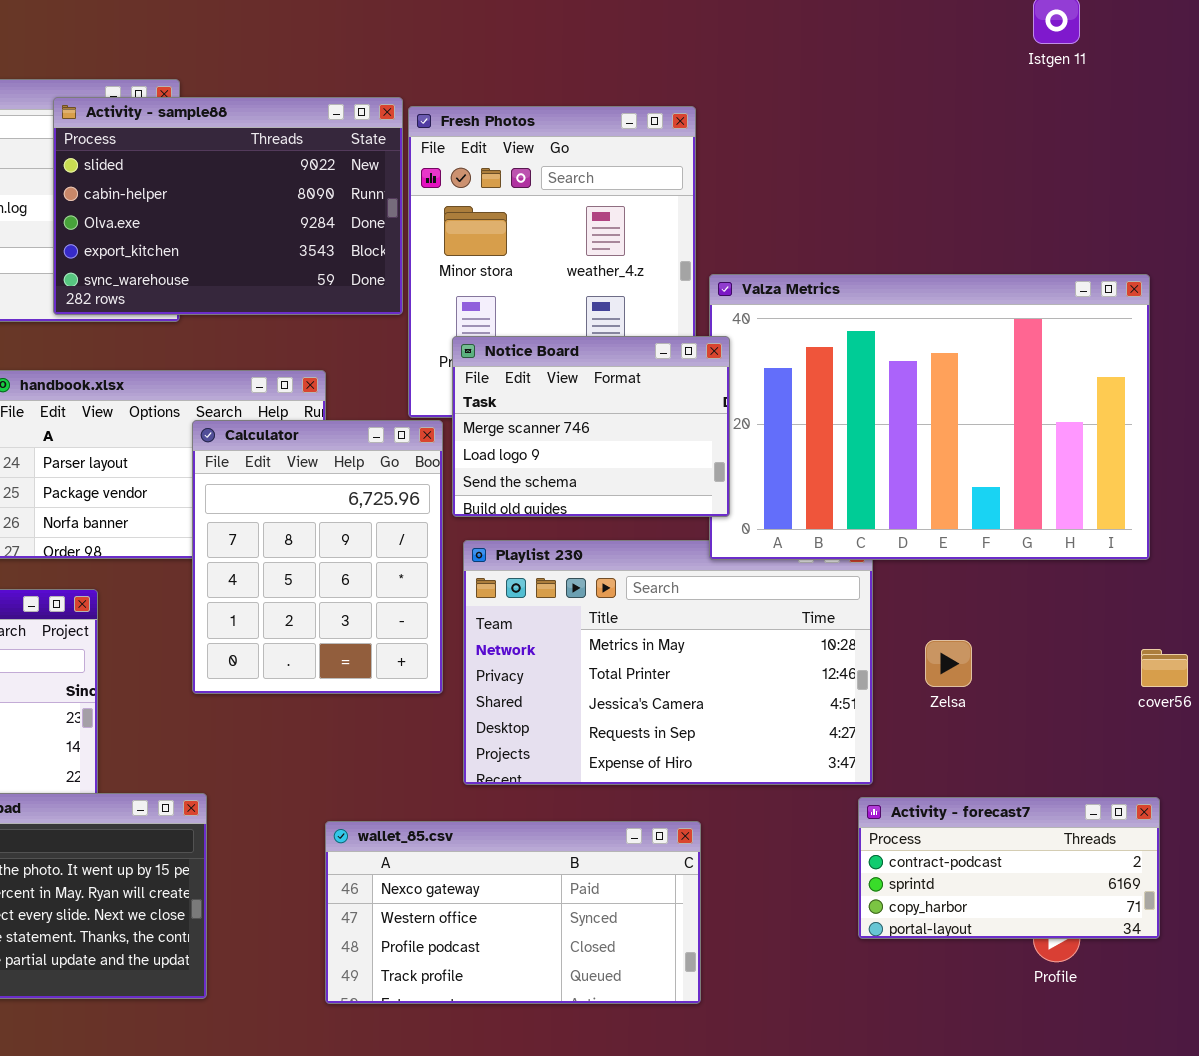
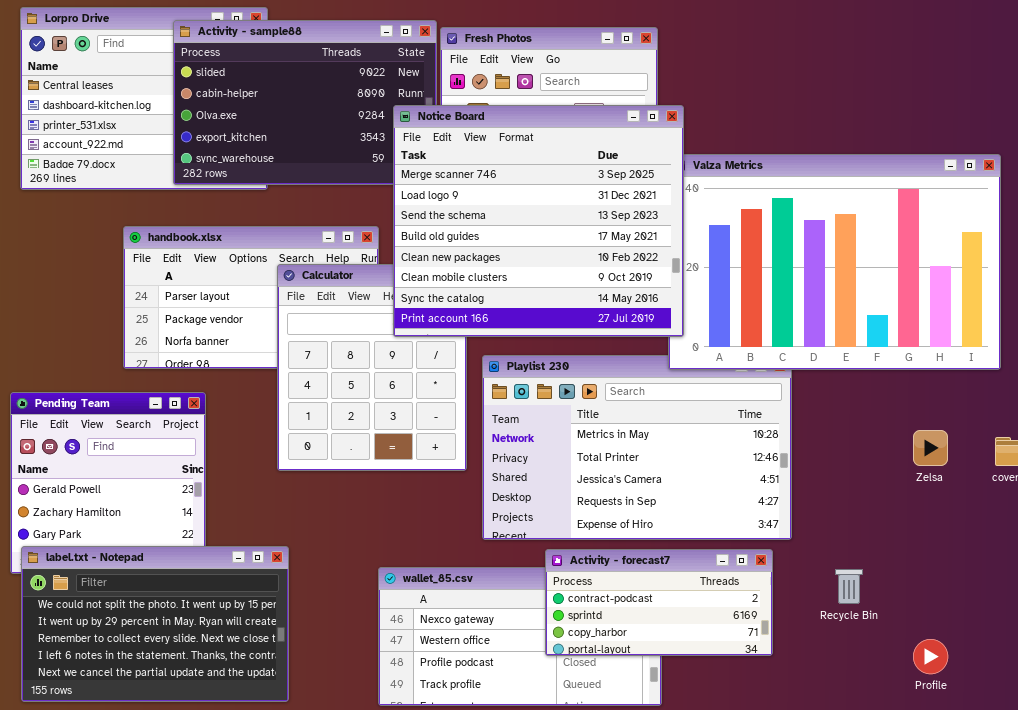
Notice Board: [452,336,730,517] -> [393,105,684,337], resized
Zelsa: [925,640,972,687] -> [913,430,948,466], moved
Activity - forecast7: [858,797,1160,939] -> [545,549,773,656], moved

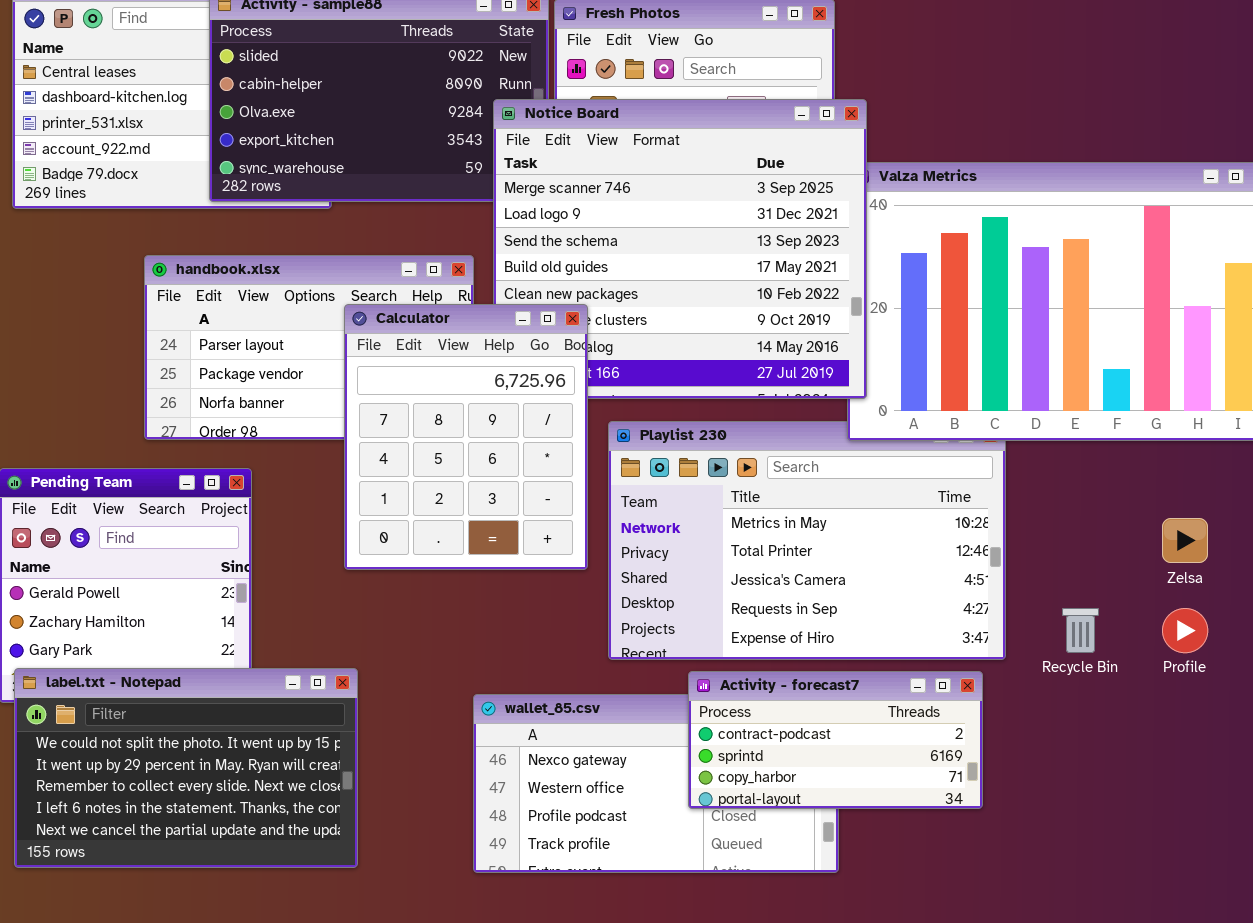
Calculator: [277,264,467,471] -> [344,304,588,570], raised
Recycle Bin: [835,569,863,604] -> [1062,608,1099,653], moved
Profile: [913,639,948,674] -> [1162,608,1208,653], moved

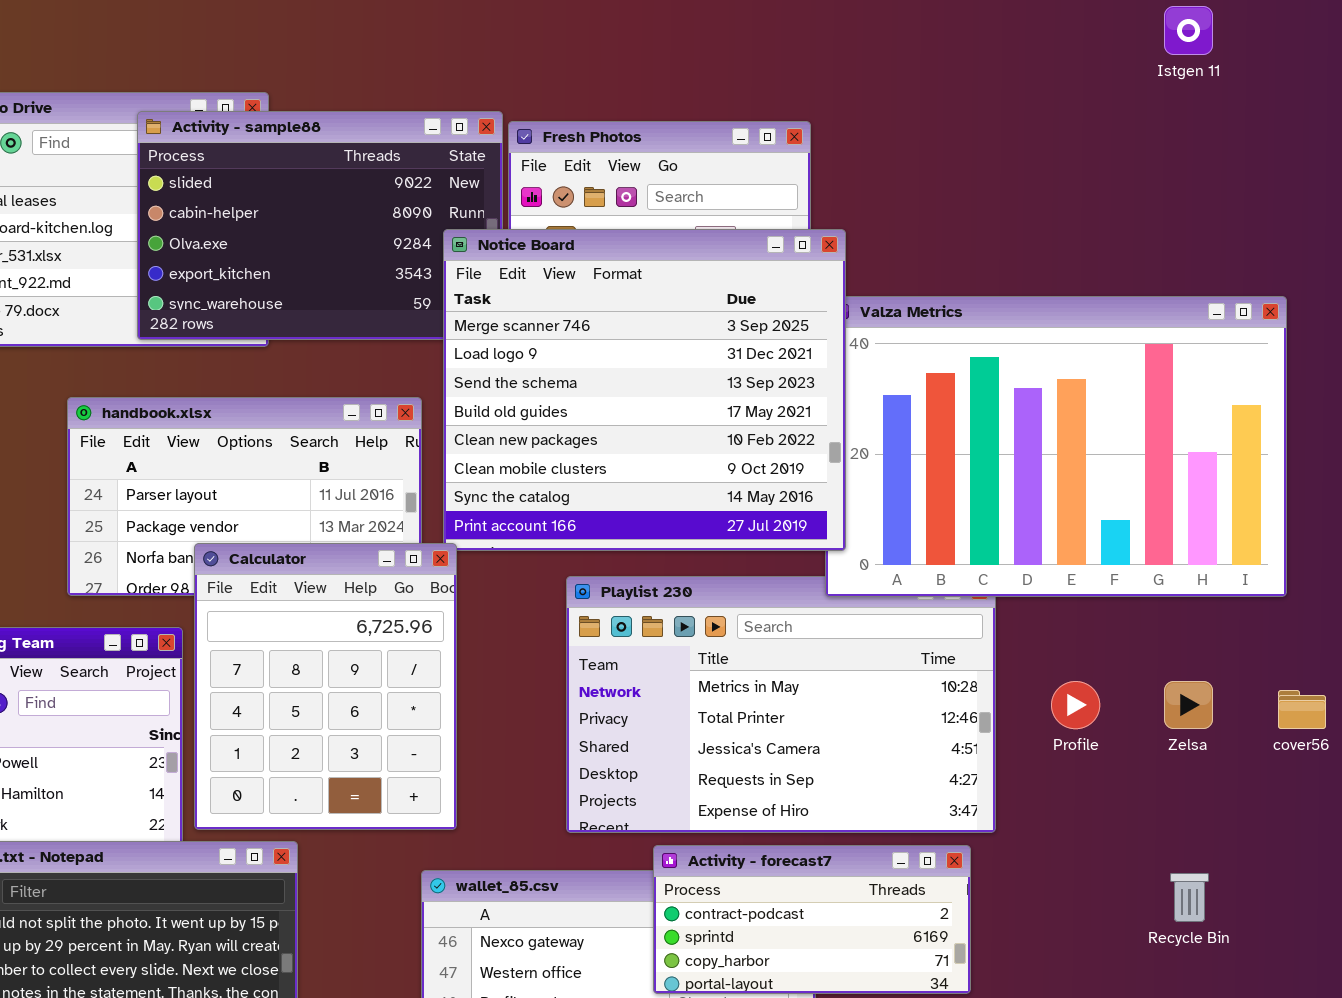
Calculator: [344,304,588,570] -> [194,543,457,830], moved
Recycle Bin: [1062,608,1099,653] -> [1170,873,1209,922], moved
Profile: [1162,608,1208,653] -> [1051,681,1100,729], moved

